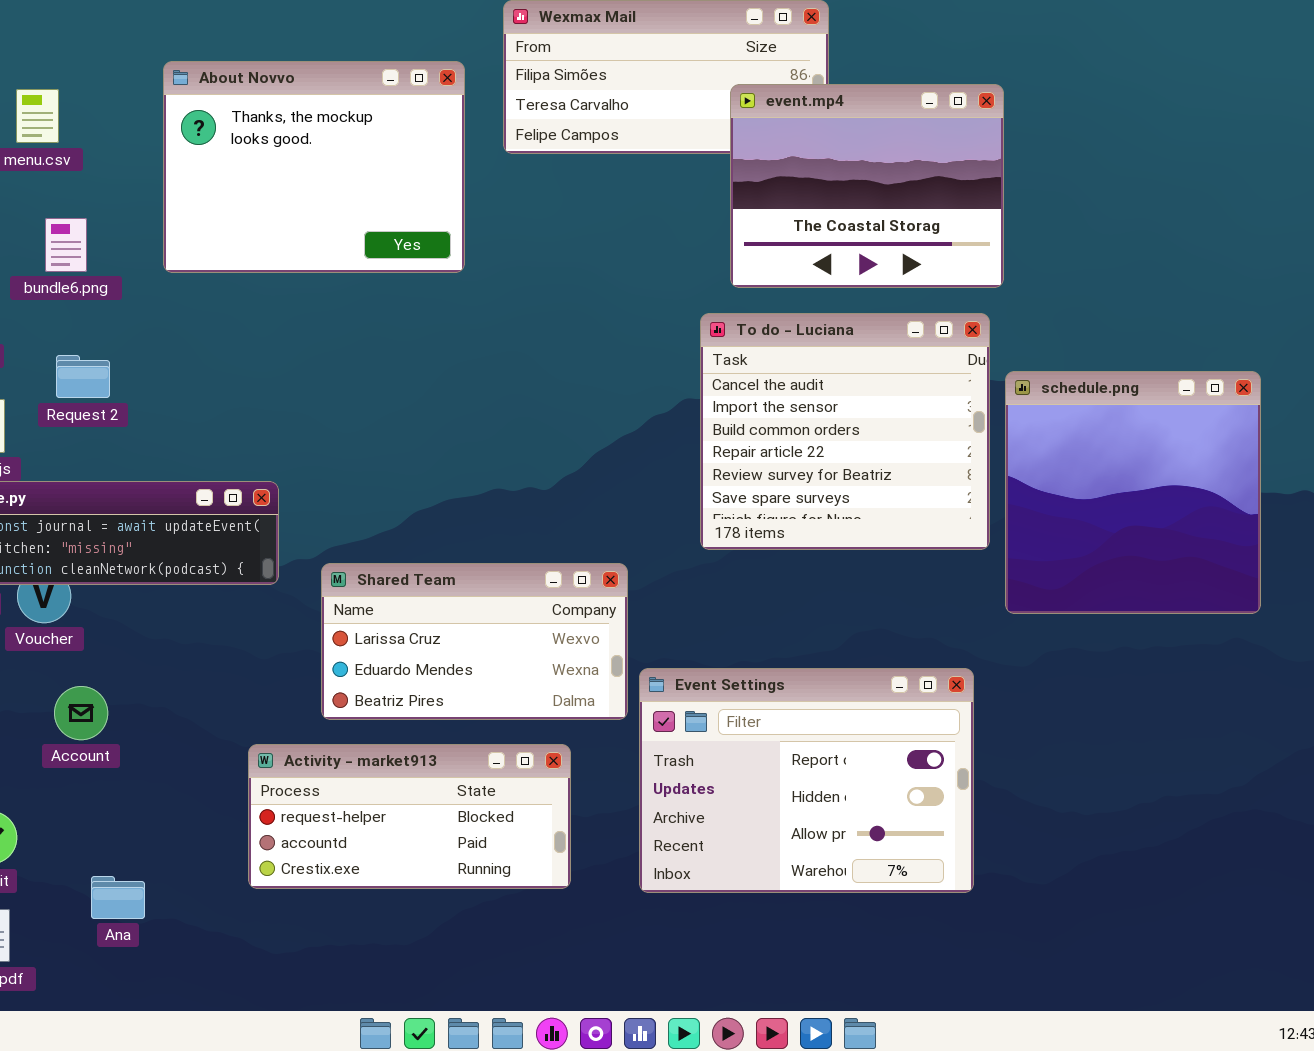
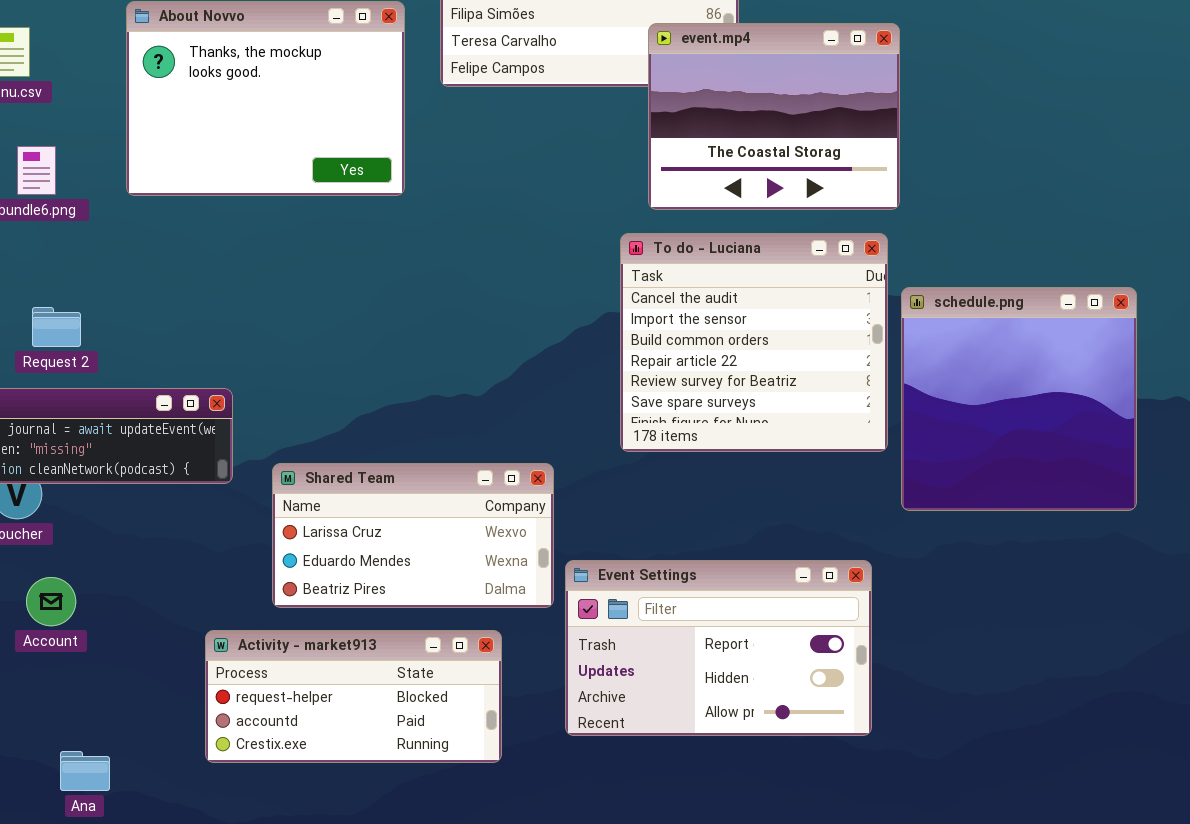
Request 2: [56,355,110,398] -> [32,307,81,347], moved
Event Settings: [639,668,974,893] -> [565,560,872,736], resized

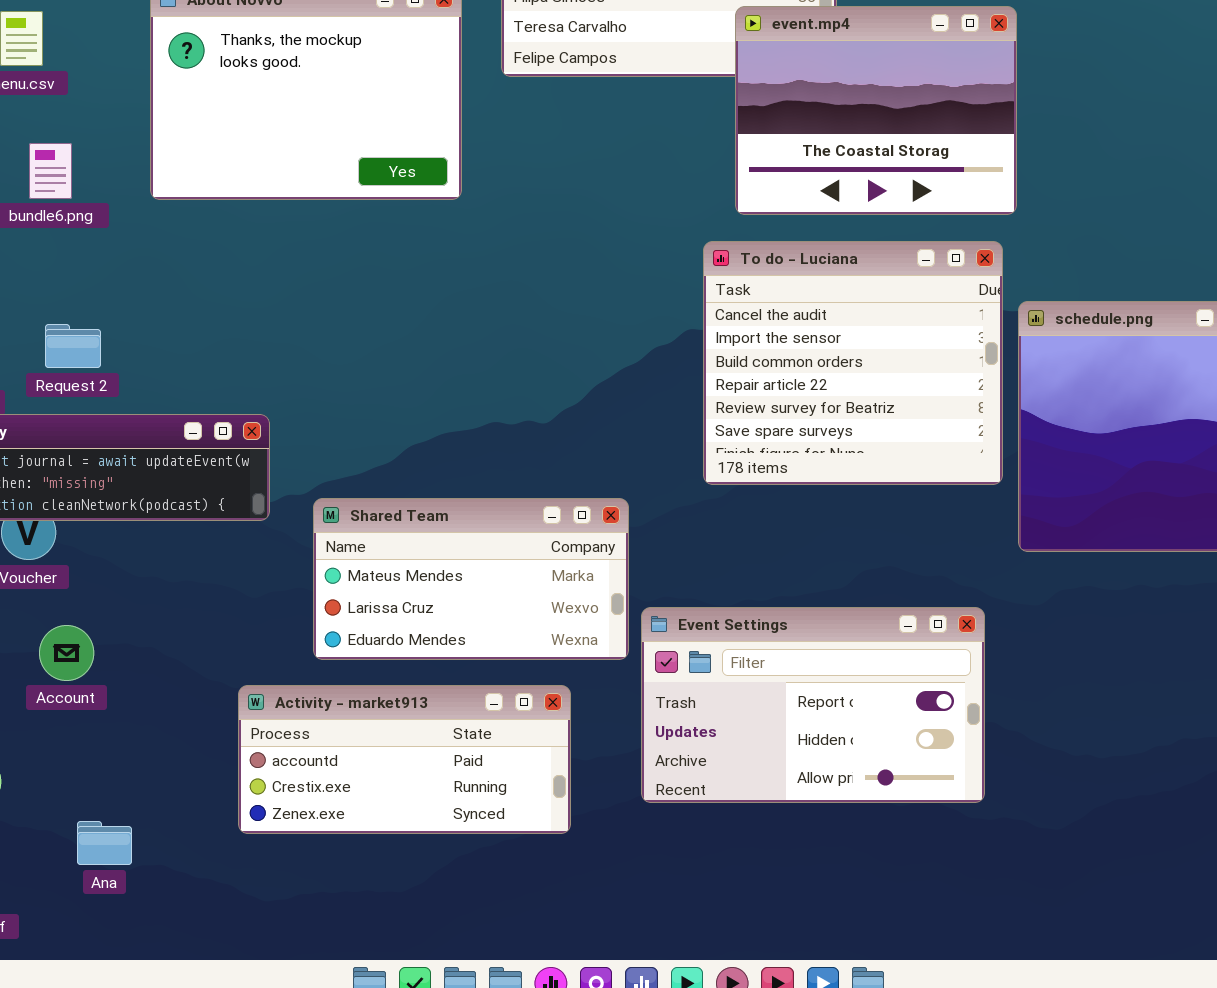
Shared Team: [272,463,554,608] -> [313,498,629,660], scrolled up 1 row
Activity - market913: [205,630,502,763] -> [238,685,571,834], scrolled down 1 row

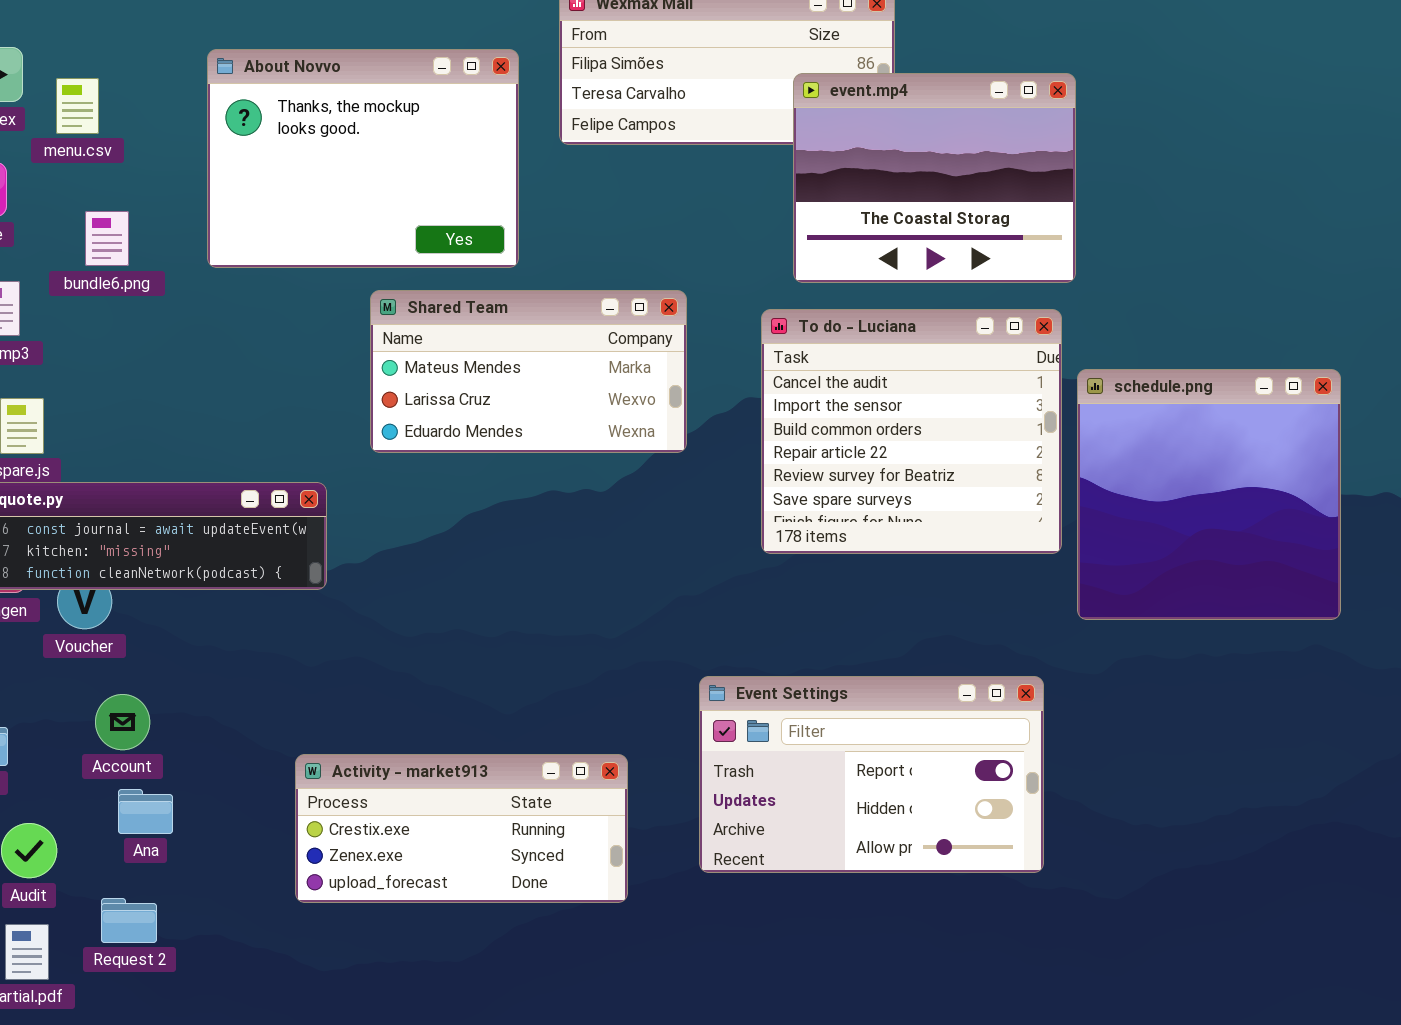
Request 2: [45,324,101,368] -> [101,898,157,943], moved
Shared Team: [313,498,629,660] -> [370,290,687,453], moved
Activity - market913: [238,685,571,834] -> [295,754,628,903], scrolled down 1 row
Ana: [77,821,132,865] -> [118,789,173,834], moved

